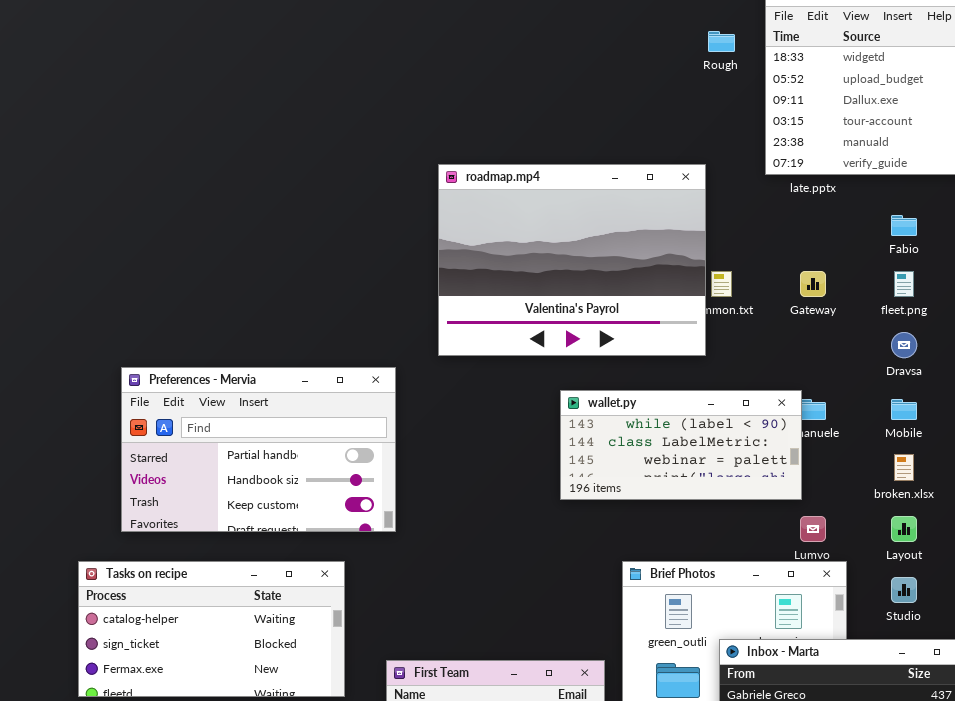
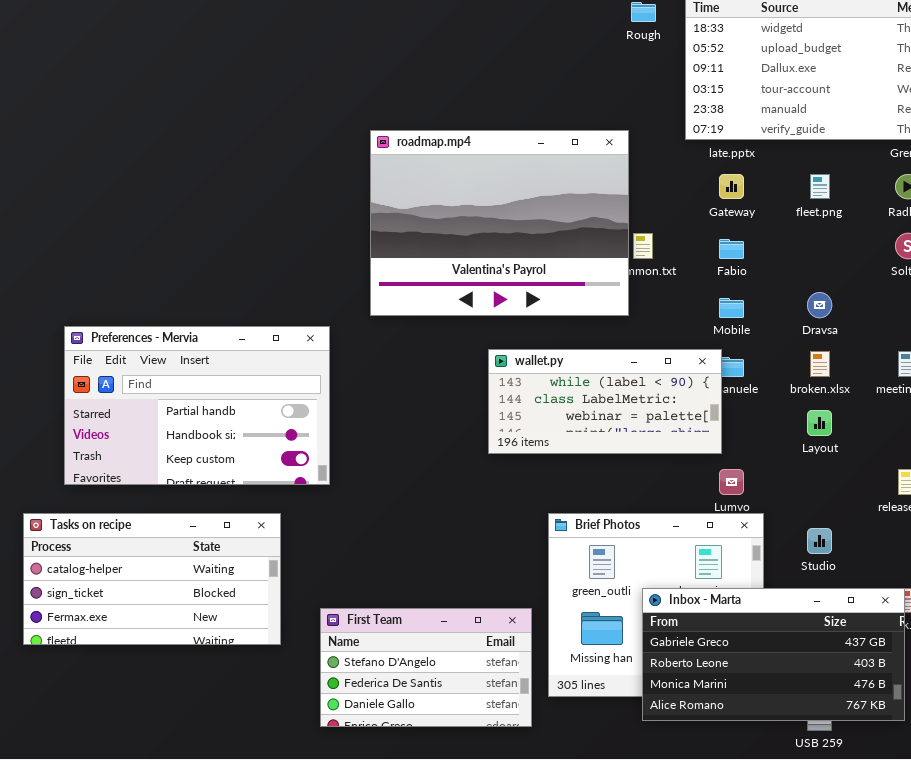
Fabio: [891,215,917,236] -> [719,239,744,259], moved
Gateway: [800,271,826,297] -> [719,174,744,199], moved
fleet.png: [894,271,914,297] -> [810,174,830,199], moved
Mobile: [891,399,917,420] -> [719,298,744,318], moved
broken.xlsx: [894,454,914,481] -> [810,351,830,377], moved
Layout: [891,516,917,542] -> [807,410,832,436], moved

